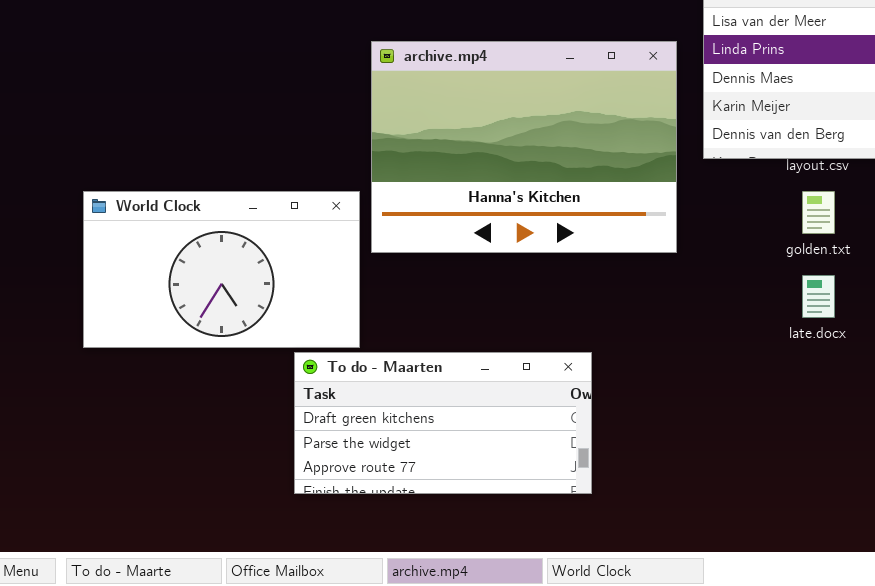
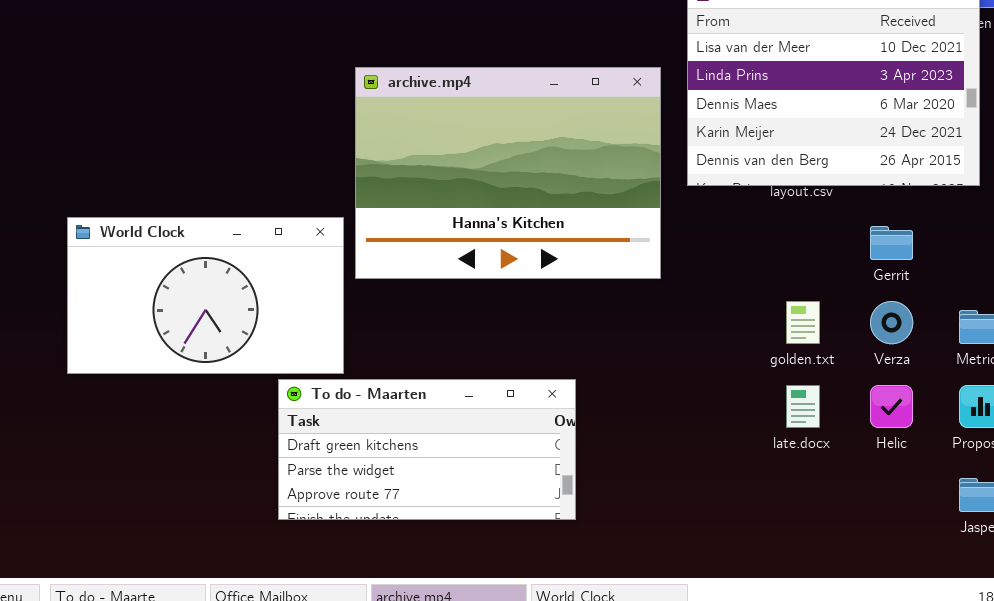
golden.txt: [802,191,835,234] -> [786,301,820,344], moved
late.docx: [802,275,835,318] -> [786,385,820,428], moved

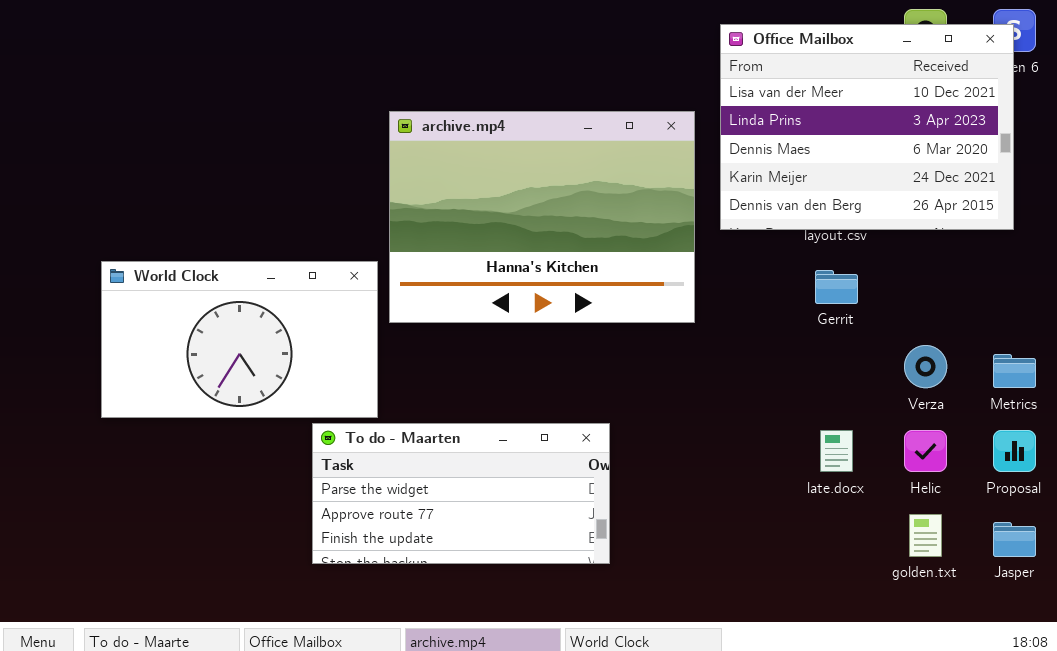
Gerrit: [870,226,913,260] -> [815,270,858,304], moved
golden.txt: [786,301,820,344] -> [909,514,942,557], moved
To do - Maarten: [278,379,576,520] -> [312,423,610,564], scrolled down 1 row

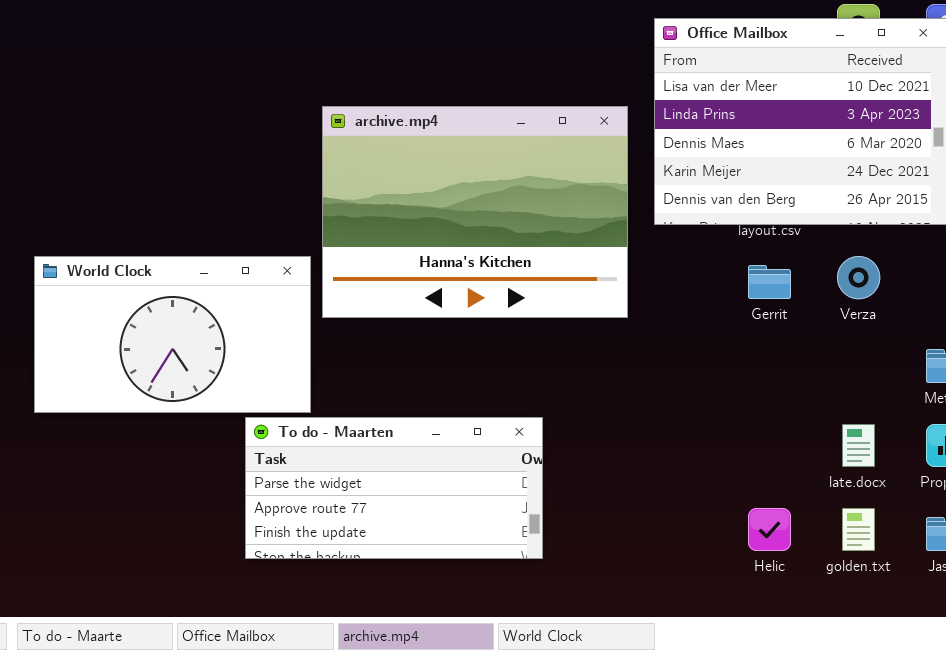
Verza: [904,345,947,388] -> [837,256,880,299], moved
late.docx: [820,430,853,472] -> [842,424,875,467], moved
Helic: [904,430,947,472] -> [748,508,791,551], moved

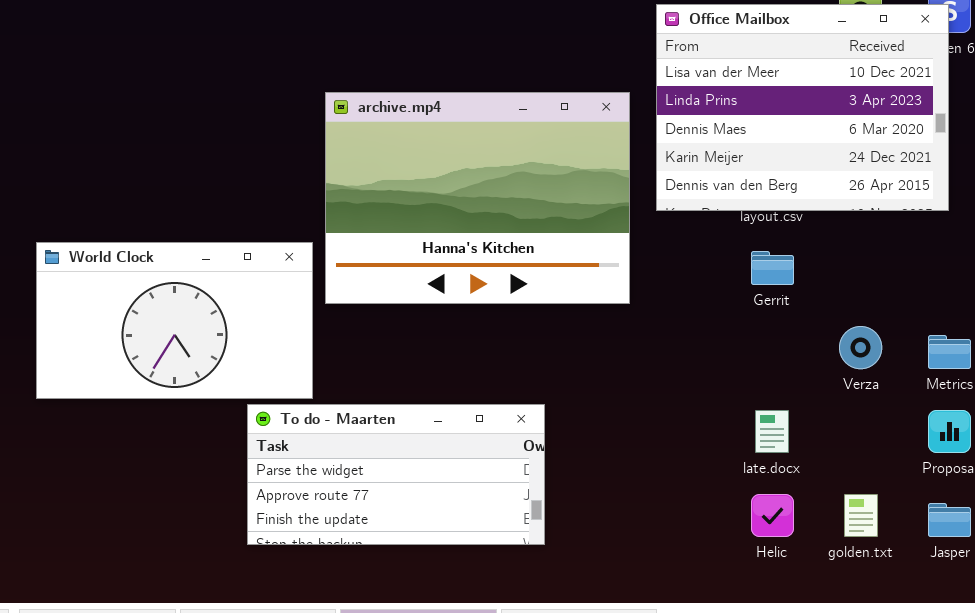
Verza: [837,256,880,299] -> [839,326,882,369], moved
late.docx: [842,424,875,467] -> [755,410,789,453], moved

